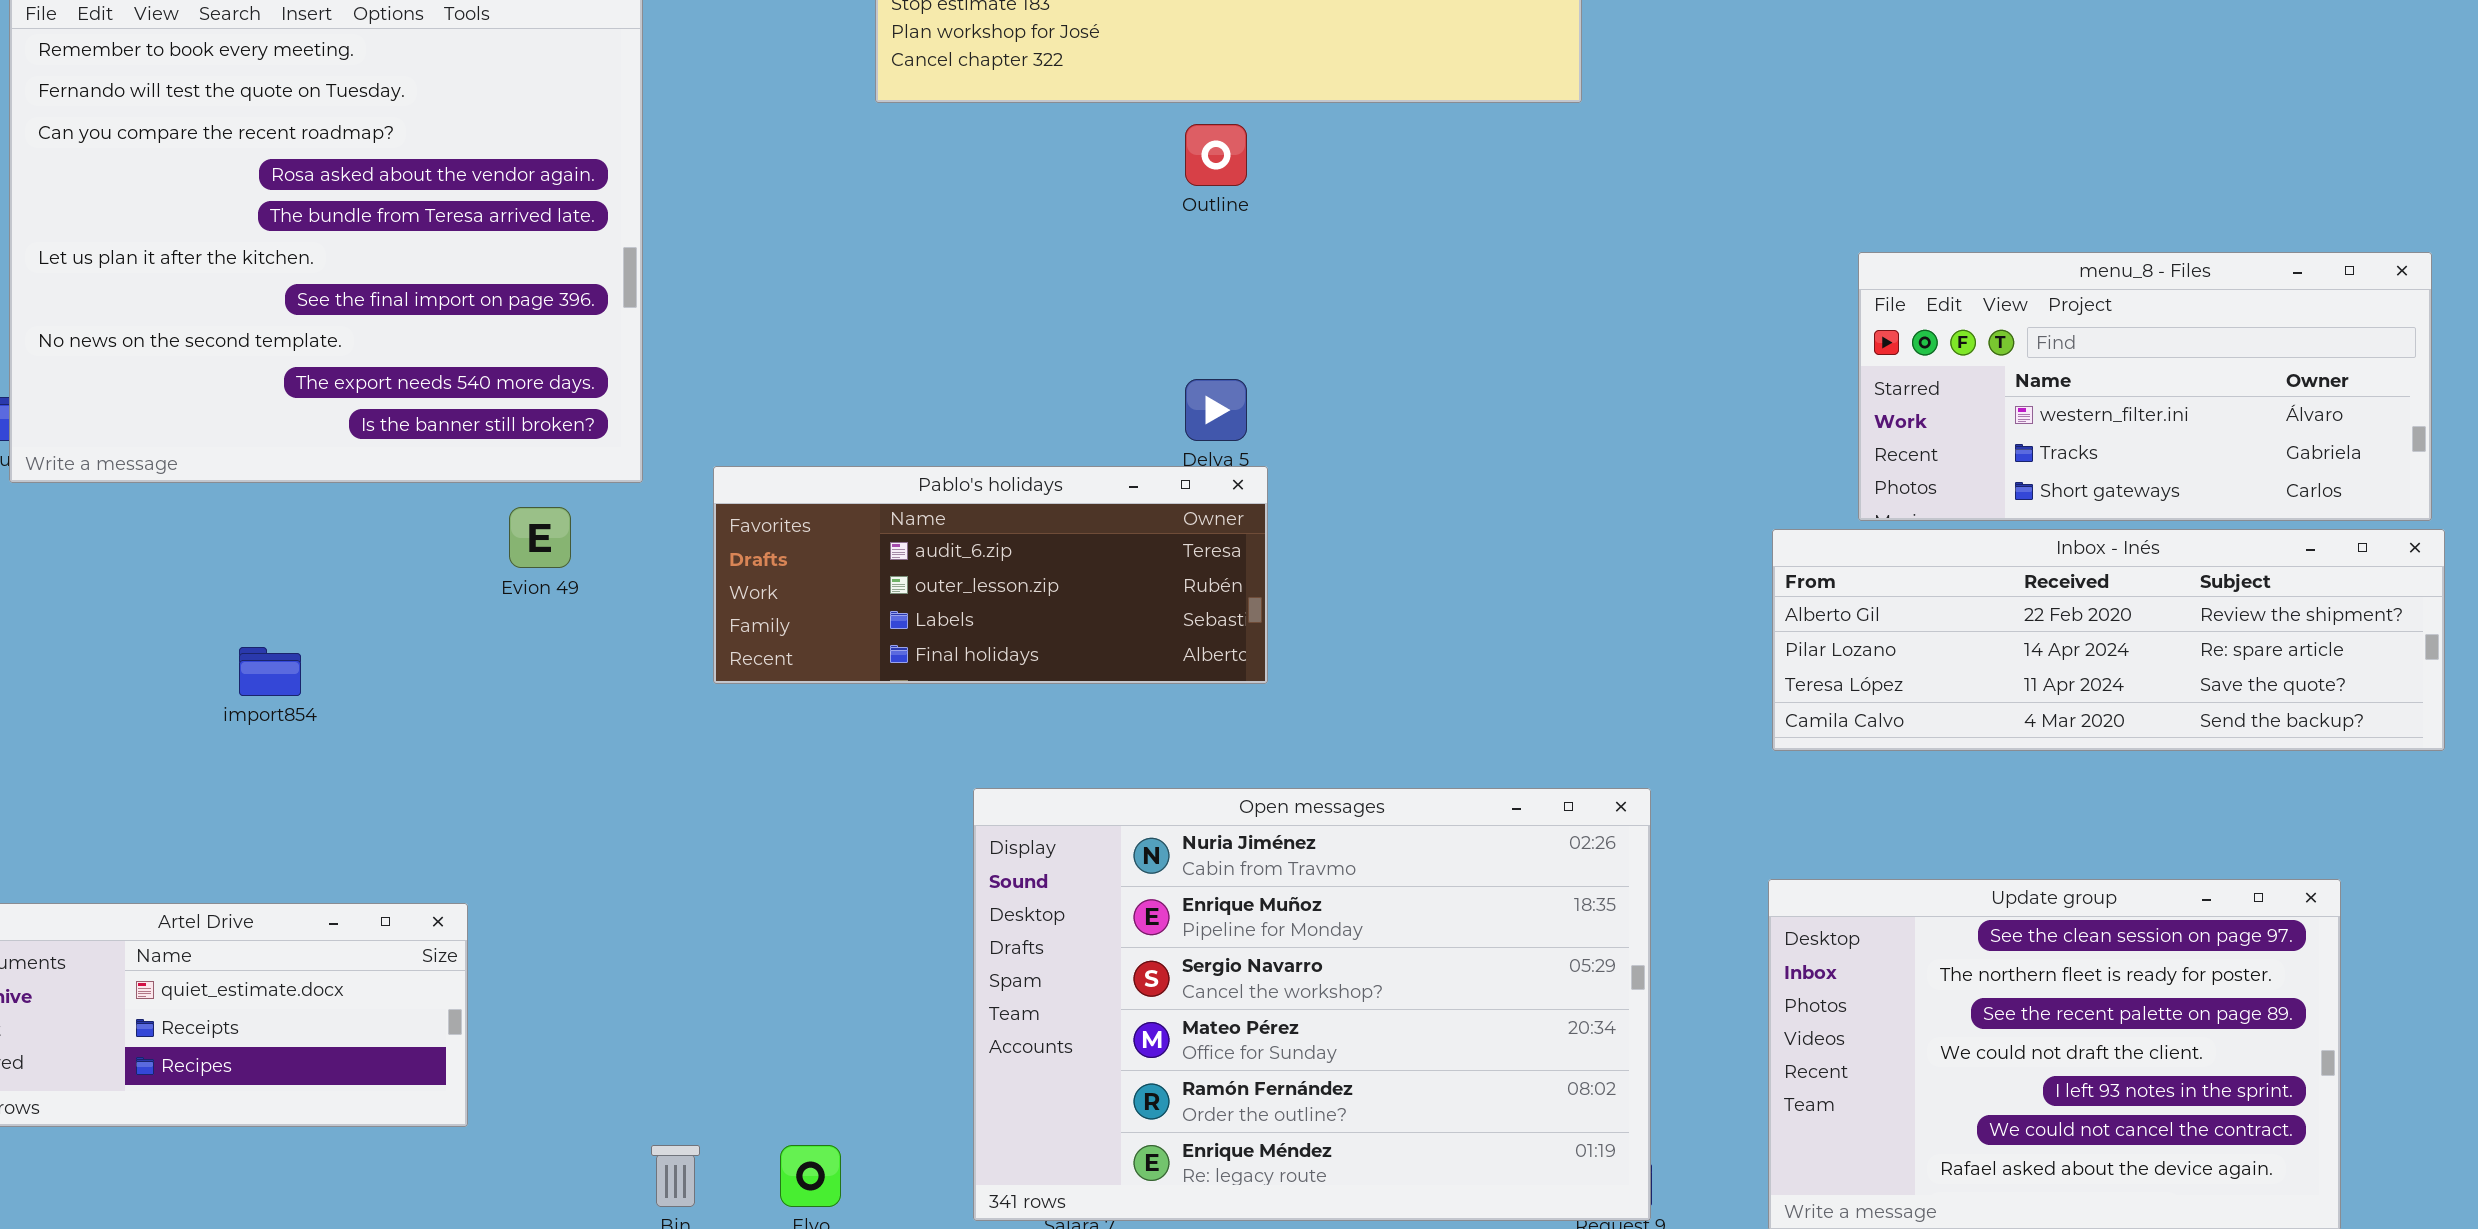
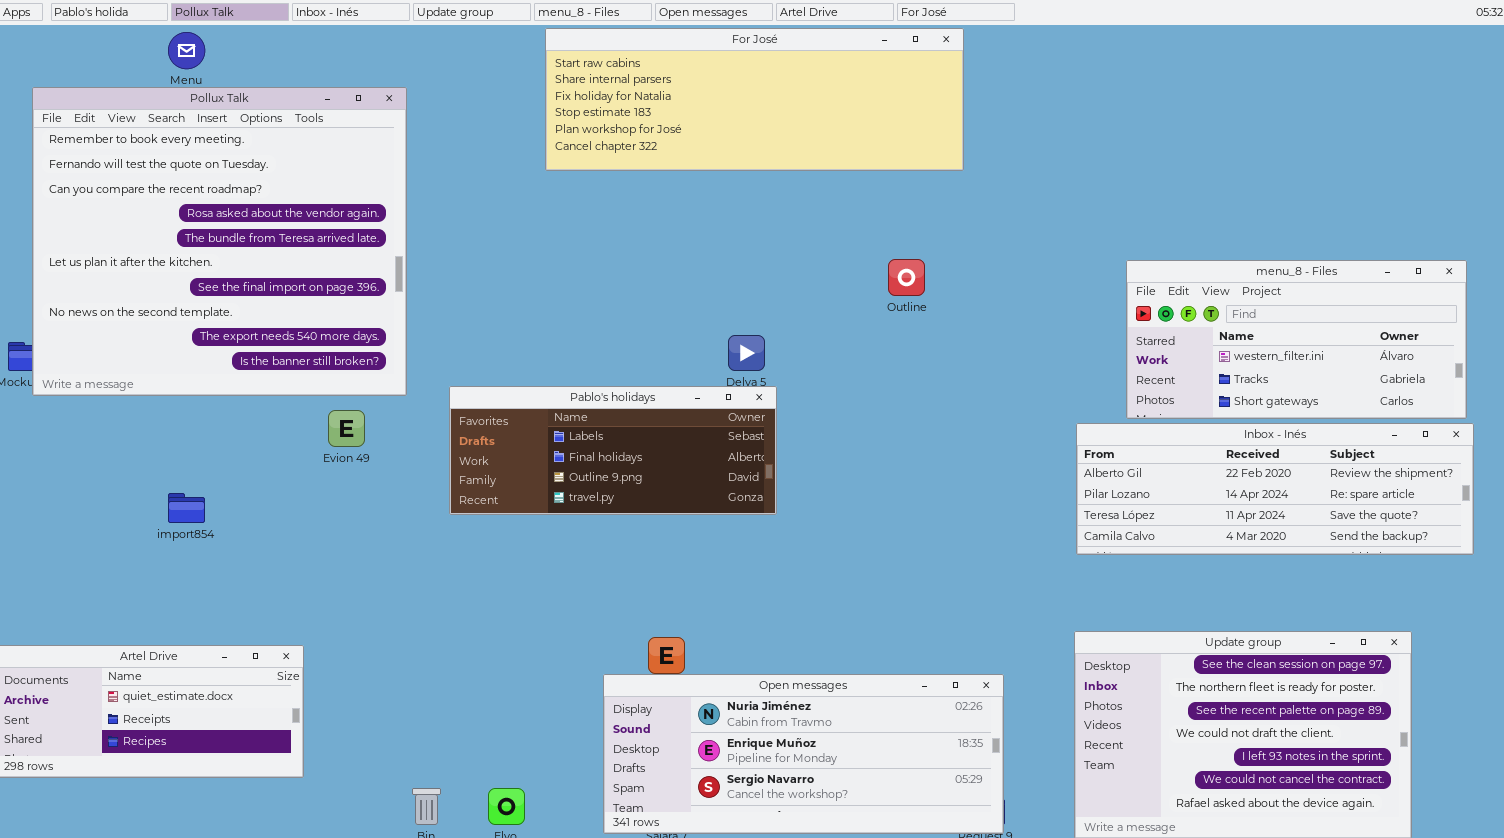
Outline: [1185,124,1247,186] -> [888,259,925,296], moved
Pablo's holidays: [713,466,1268,684] -> [449,386,777,515], scrolled down 2 rows
Open messages: [973,788,1651,1221] -> [603,674,1004,834], resized

